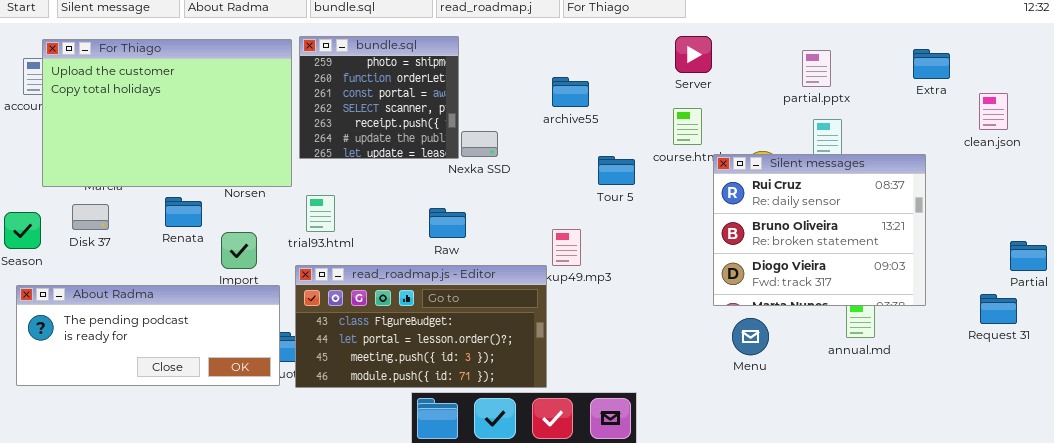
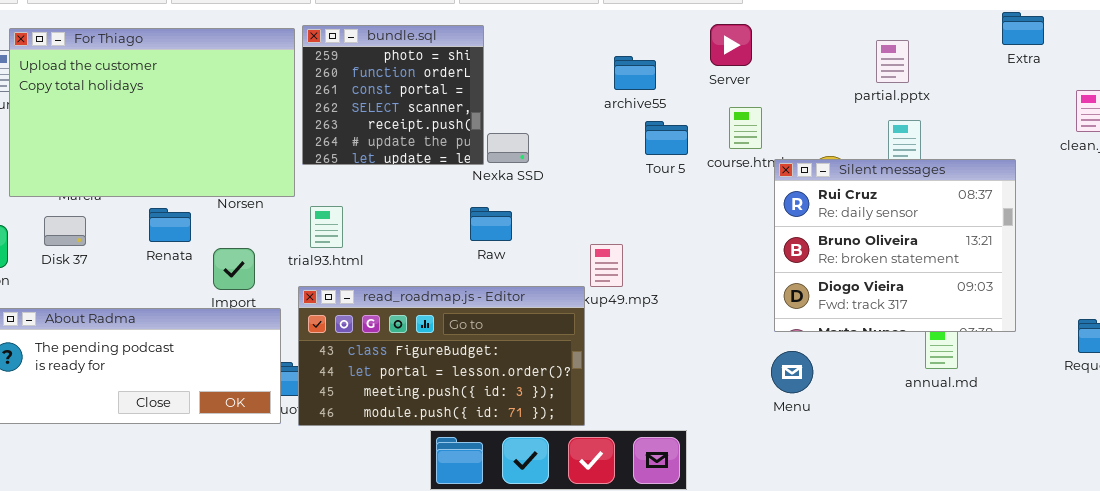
Server: [675,36,712,73] -> [710,24,752,66], moved
Extra: [913,49,950,79] -> [1002,12,1044,45], moved
archive55: [552,77,589,107] -> [614,56,656,90], moved
Tour 5: [598,156,635,185] -> [645,121,688,155], moved
Raw: [429,208,466,238] -> [470,207,512,241], moved
Menu: [732,318,769,355] -> [771,351,813,393], moved

